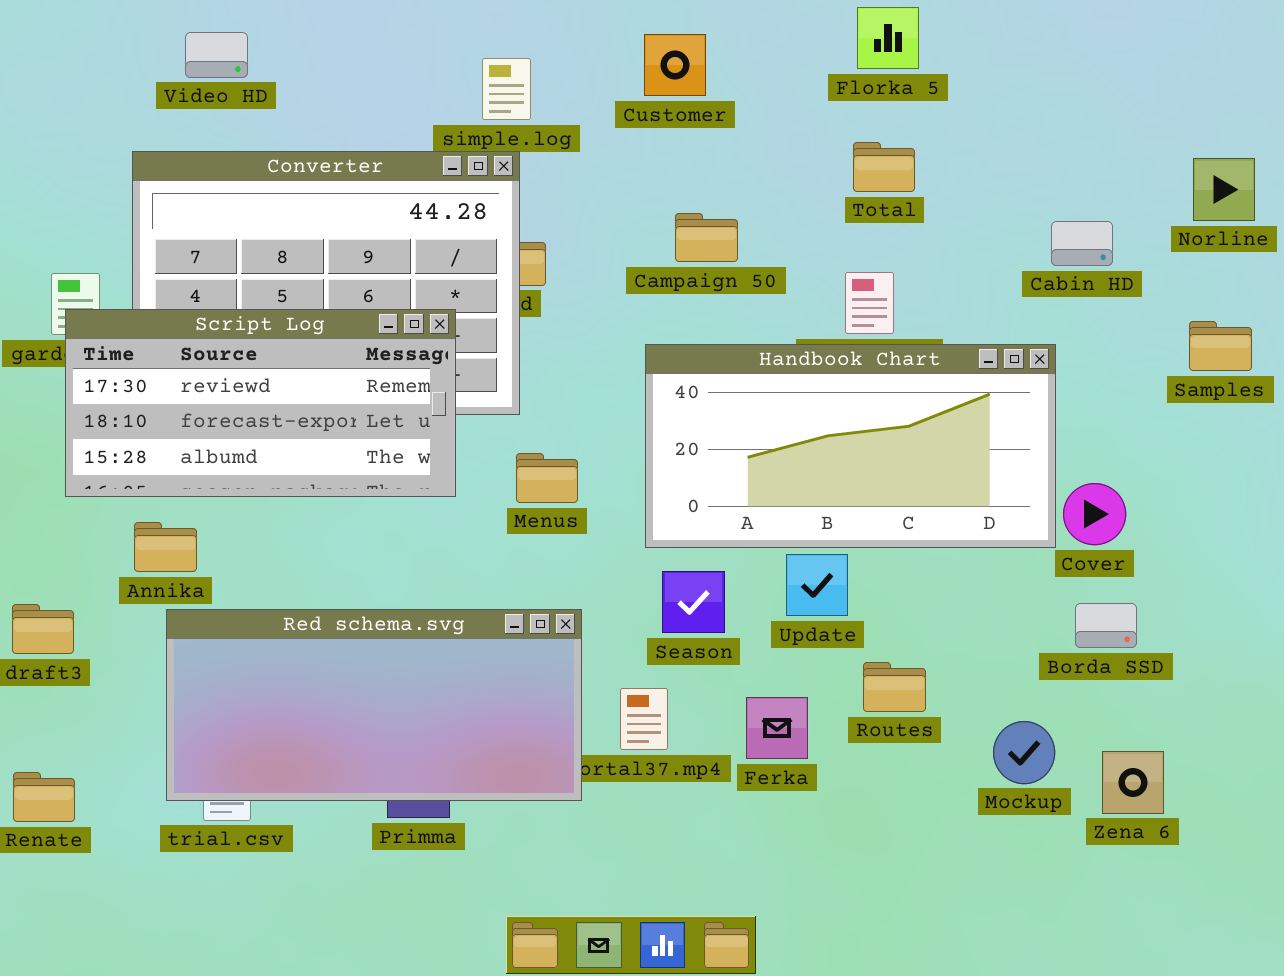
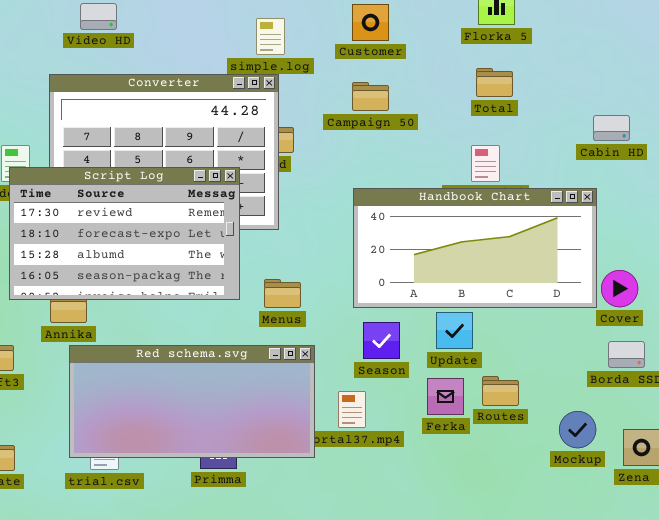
Campaign 50: [675,213,738,262] -> [352,82,389,111], moved
Script Log: [65,309,456,497] -> [9,167,240,300], resized
Menus: [516,453,578,503] -> [264,279,301,308], moved
Ferka: [746,697,808,759] -> [427,378,464,415], moved

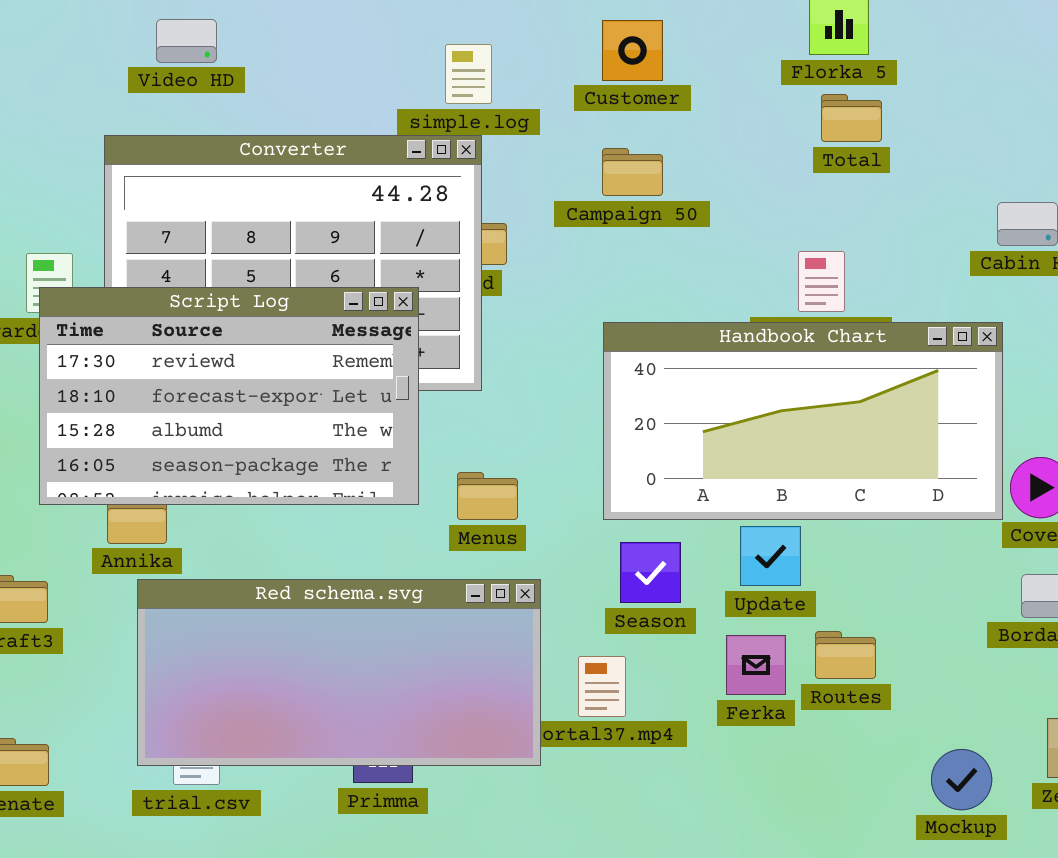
Total: [476,68,513,97] -> [821,94,882,142], moved
Mockup: [559,411,596,448] -> [931,749,992,810], moved

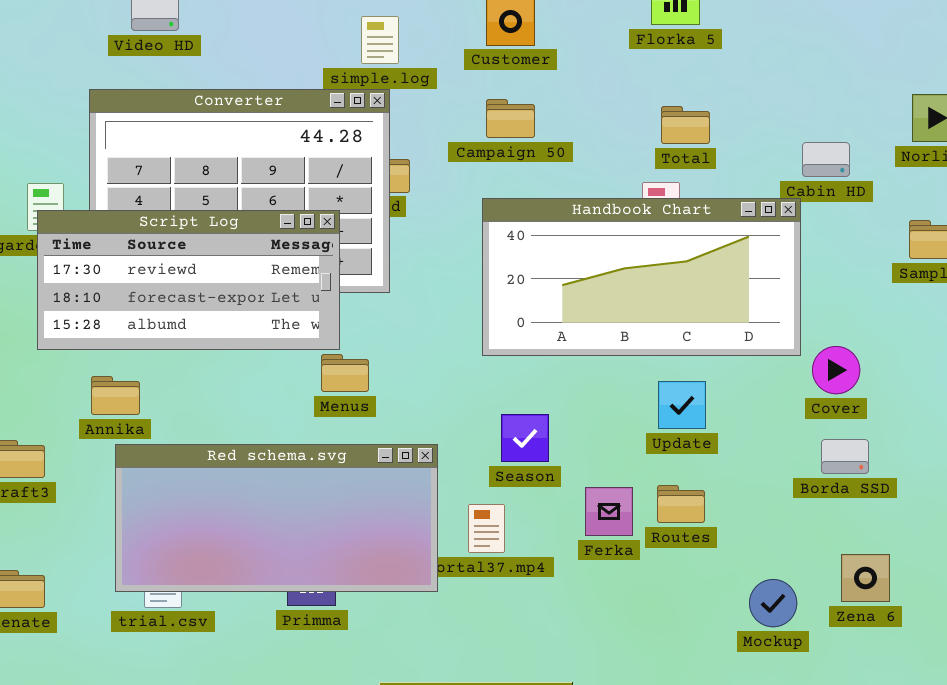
Total: [821,94,882,142] -> [661,106,710,144], moved
Script Log: [39,287,419,505] -> [37,210,340,350], resized
Handbook Chart: [603,322,1003,520] -> [482,198,801,356], moved
Menus: [457,472,518,520] -> [321,354,369,392], moved
Update: [740,526,801,586] -> [658,381,706,429], moved

